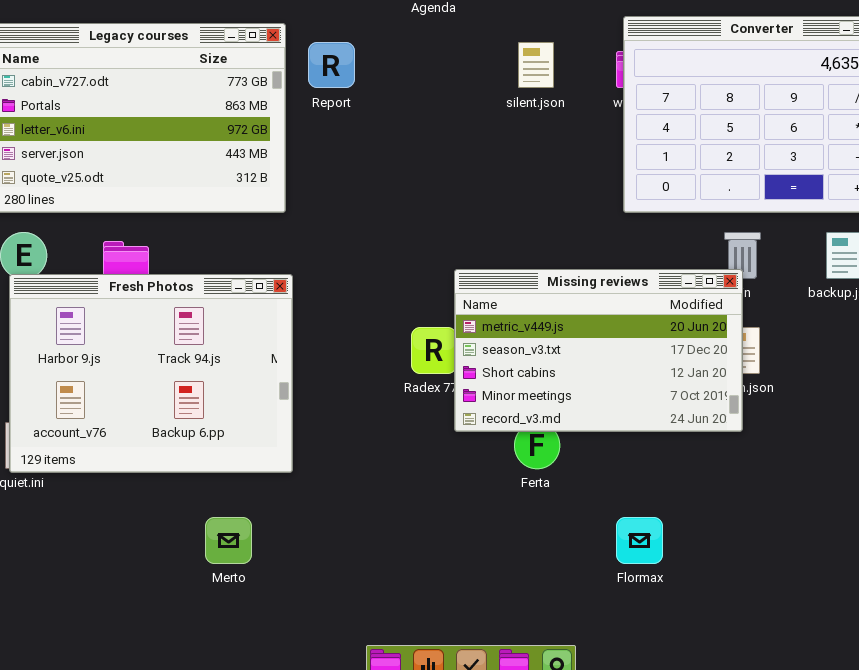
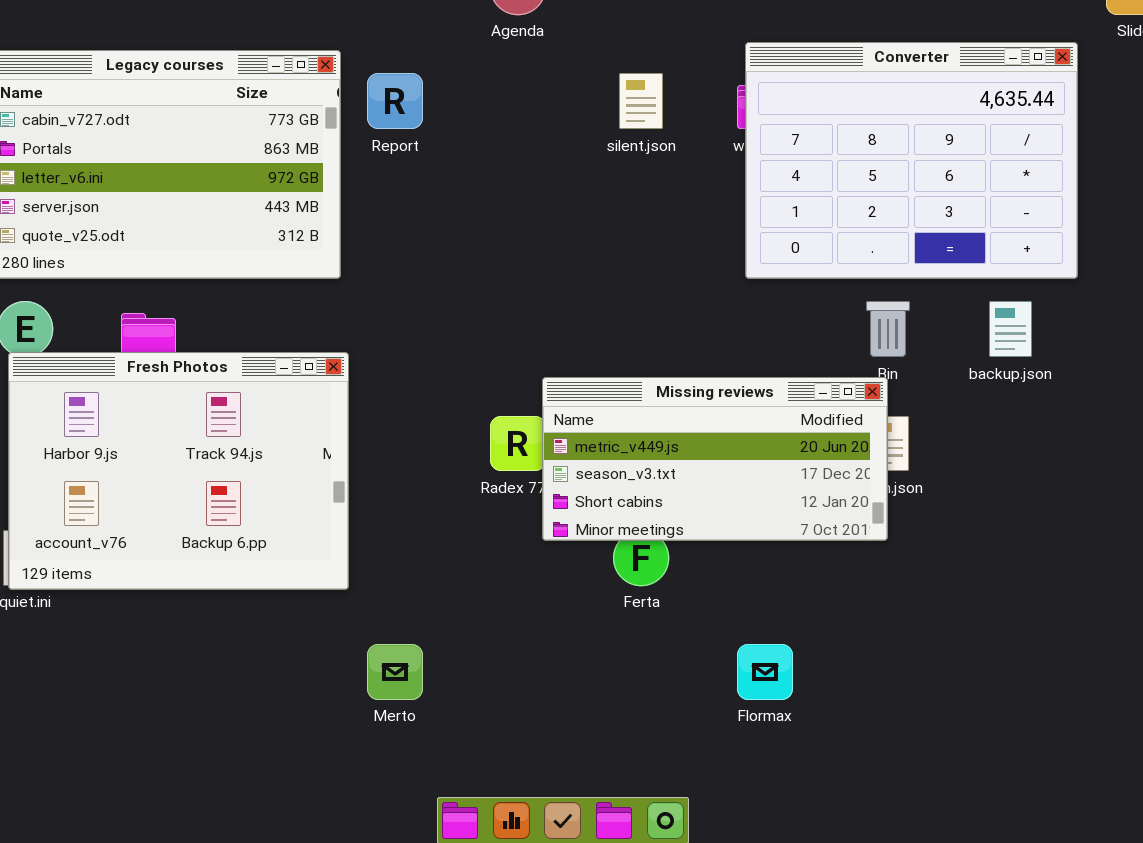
Missing reviews: [454,269,743,432] -> [542,377,888,541], resized
Merto: [205,517,252,564] -> [367,644,423,700], moved

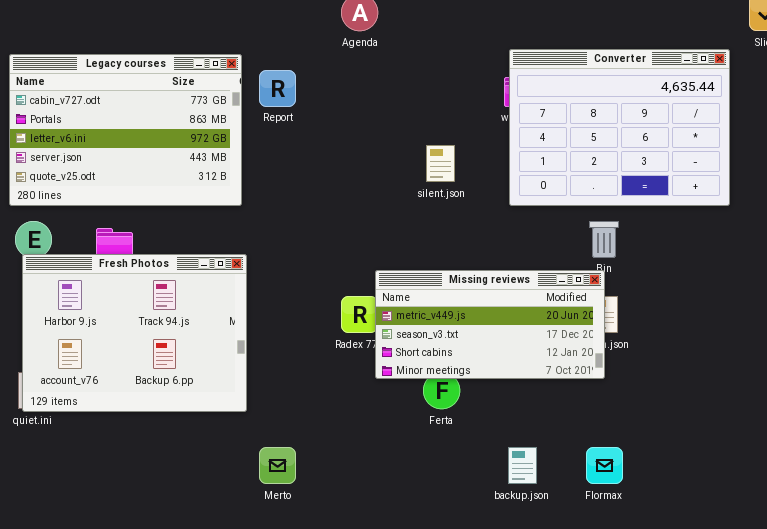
silent.json: [619,73,663,129] -> [426,145,455,182], moved
backup.json: [989,301,1032,357] -> [508,447,537,484], moved
Flormax: [737,644,793,700] -> [586,447,623,484], moved

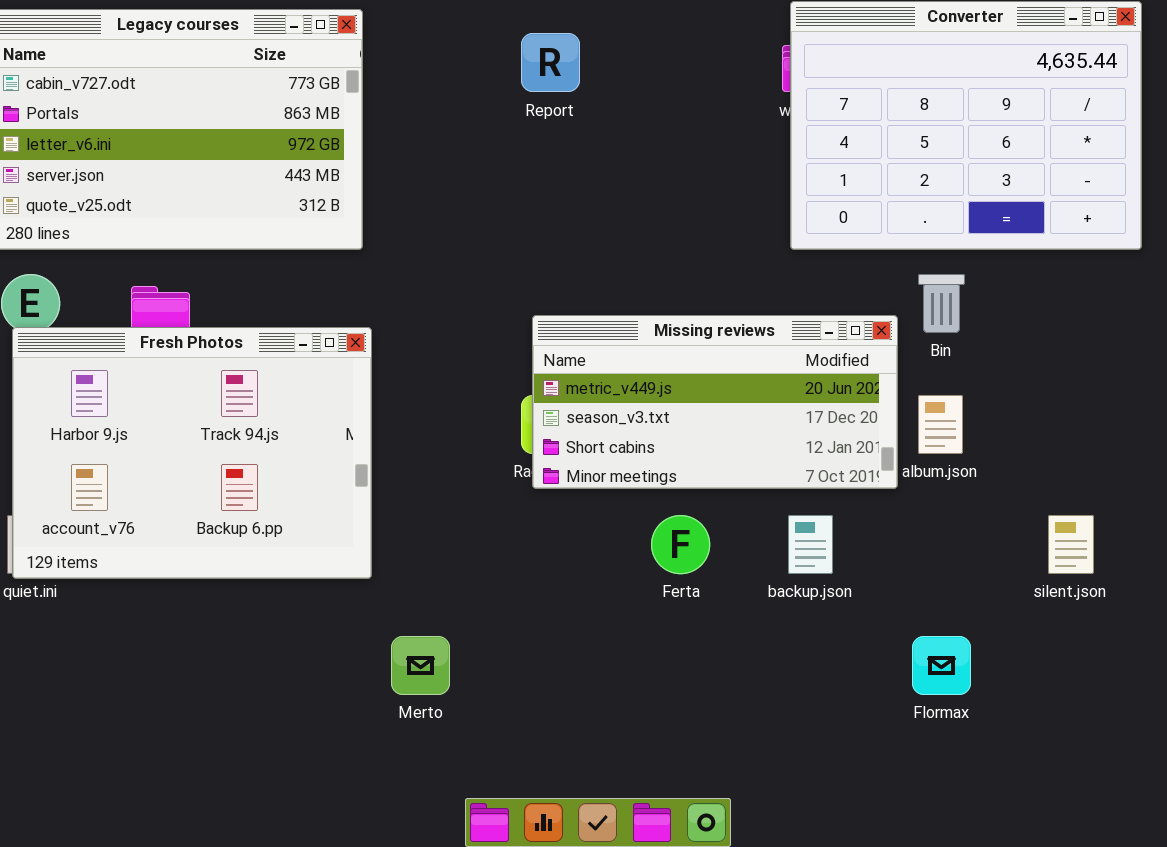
Report: [259,70,296,107] -> [521,33,580,92], moved
silent.json: [426,145,455,182] -> [1048,515,1094,574], moved
Missing reviews: [375,270,605,379] -> [532,315,898,489], moved
backup.json: [508,447,537,484] -> [788,515,833,574], moved

